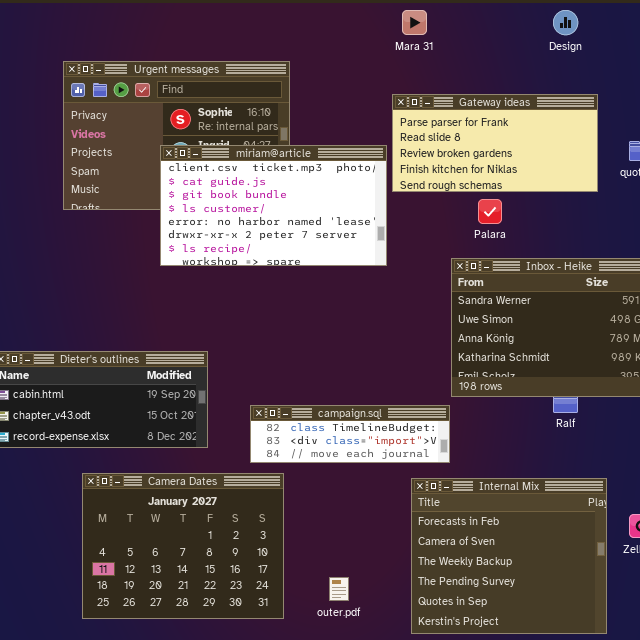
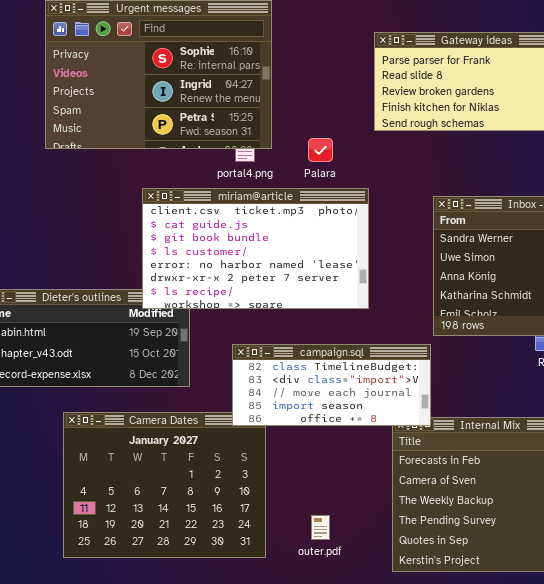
miriam@article: [160,145,387,266] -> [142,188,369,309], moved
Palara: [478,199,502,224] -> [308,138,333,162], moved
campaign.sql: [250,405,450,463] -> [232,344,431,426], resized

